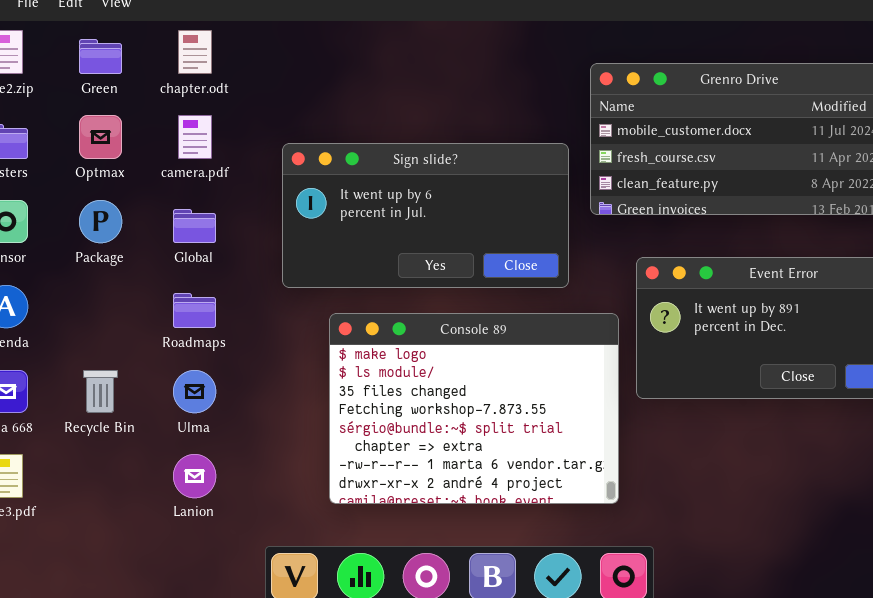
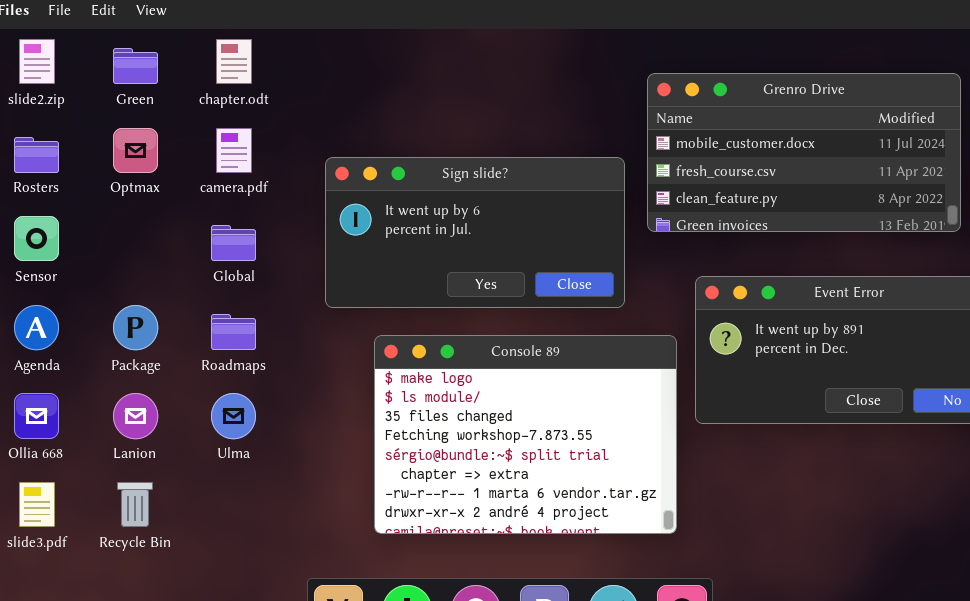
Package: [79,200,122,243] -> [113,305,158,350], moved
Recycle Bin: [83,370,118,413] -> [117,482,153,527], moved
Lanion: [173,454,216,498] -> [113,393,158,439], moved

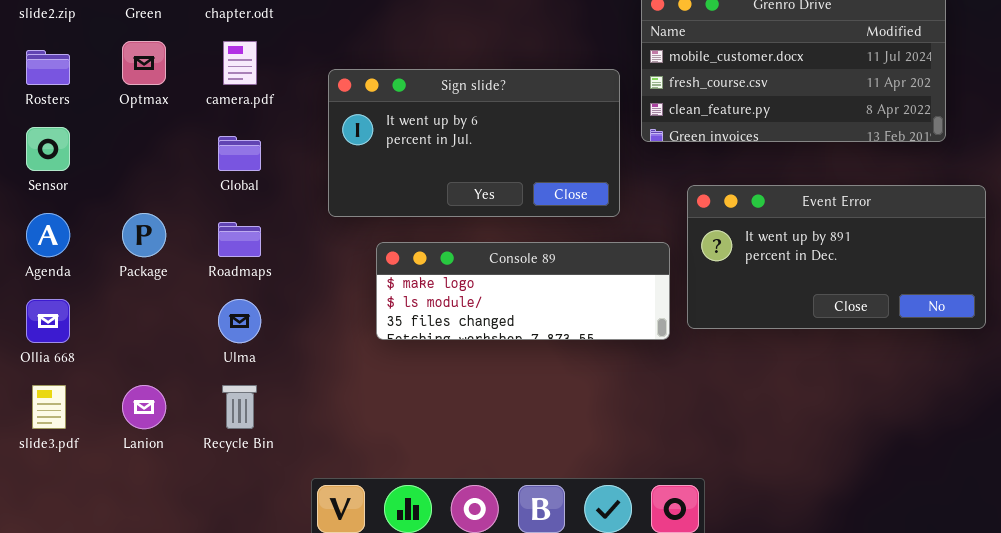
Console 89: [374,335,677,534] -> [376,242,670,340], resized
Lanion: [113,393,158,439] -> [122,385,166,429], moved
Recycle Bin: [117,482,153,527] -> [222,385,257,429], moved

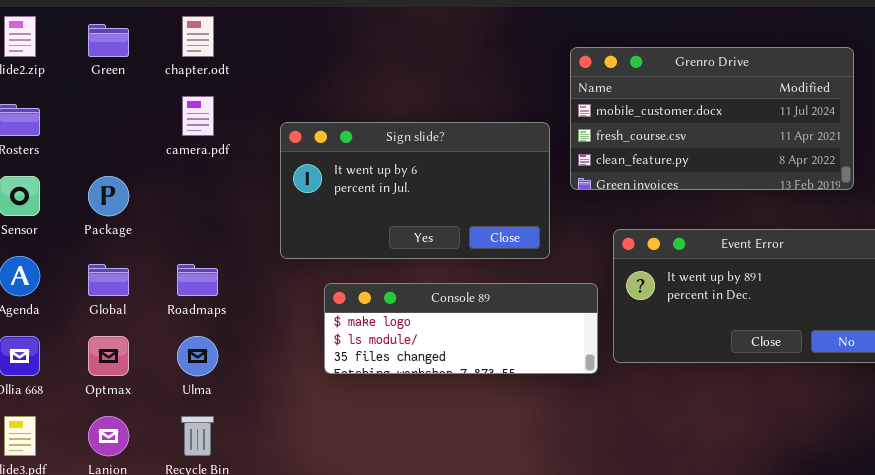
Optmax: [122,41,166,85] -> [88,336,129,376], moved
Global: [218,136,261,171] -> [88,264,129,296], moved
Package: [122,213,166,257] -> [88,176,129,216], moved

